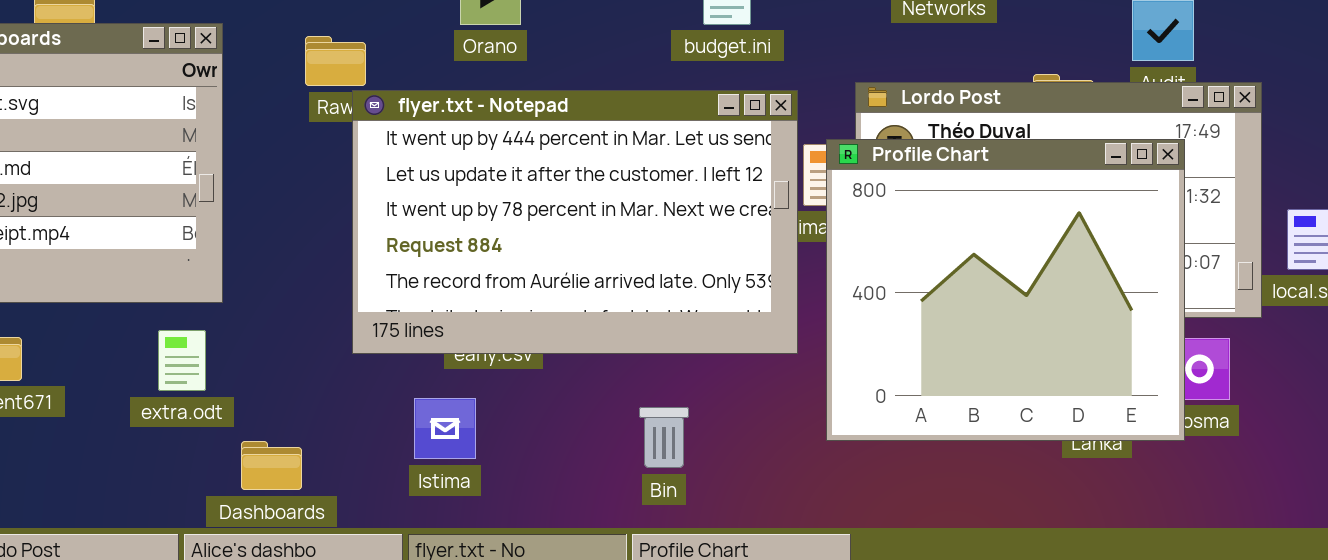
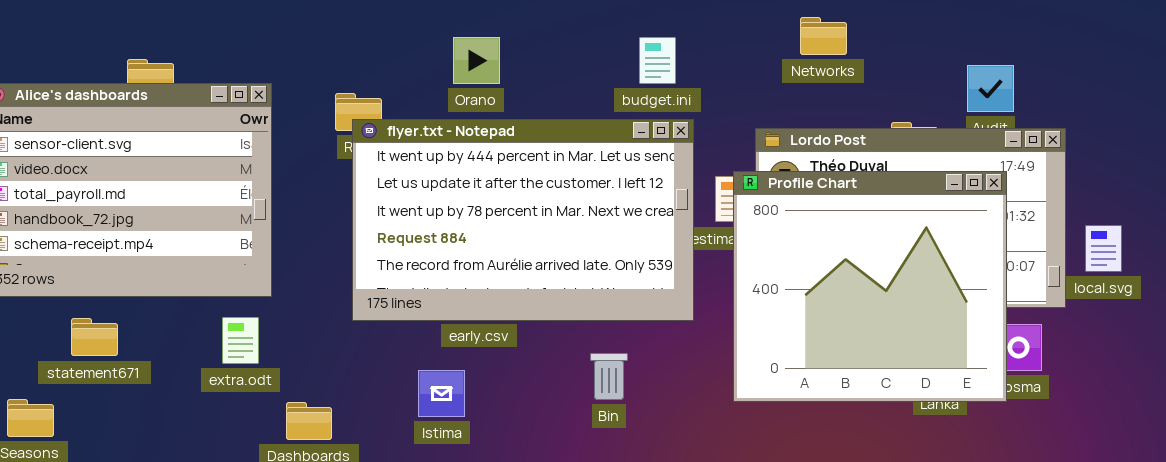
flyer.txt - Notepad: [352,90,798,354] -> [352,119,694,321], moved
Bin: [639,407,689,468] -> [590,353,628,400], moved

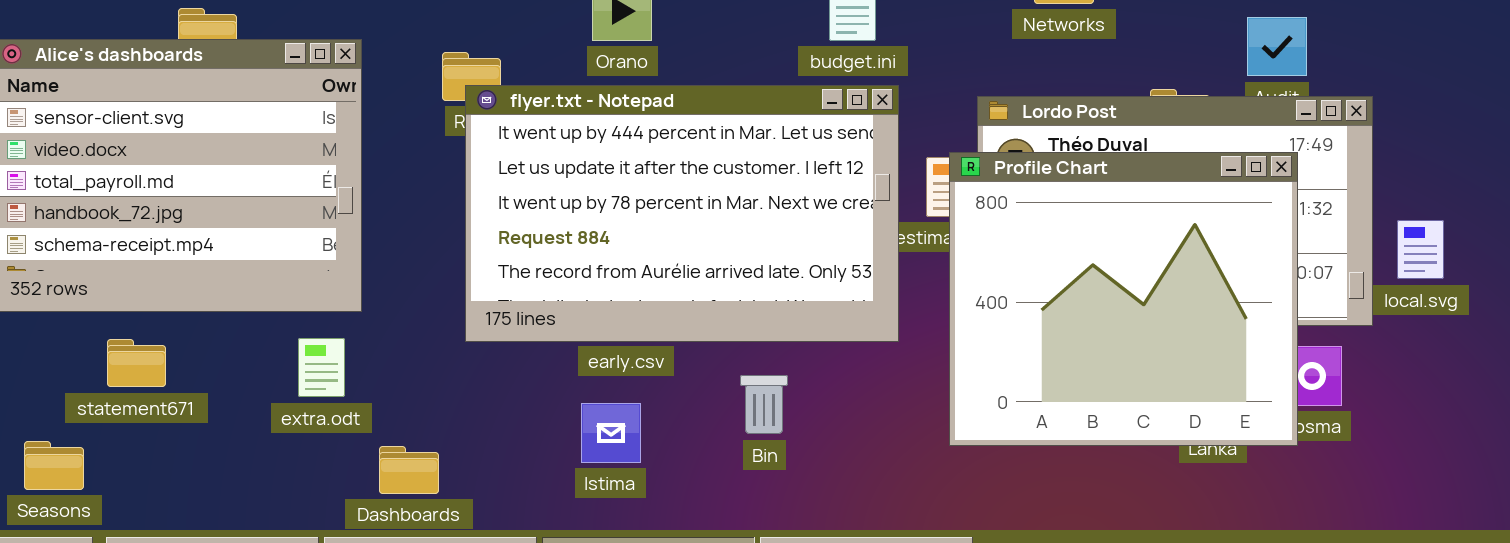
Bin: [590,353,628,400] -> [740,375,788,434], moved
Istima: [418,370,465,417] -> [581,403,641,463], moved

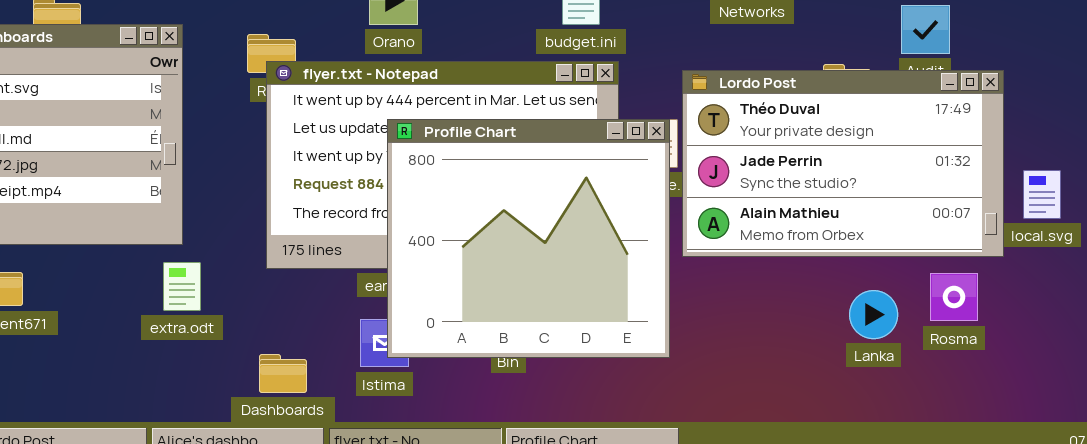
Profile Chart: [949,152,1298,446] -> [387,119,670,358], moved
extra.odt: [298,338,345,397] -> [163,262,201,311], moved
Dashboards: [379,446,439,494] -> [259,354,307,393], moved

